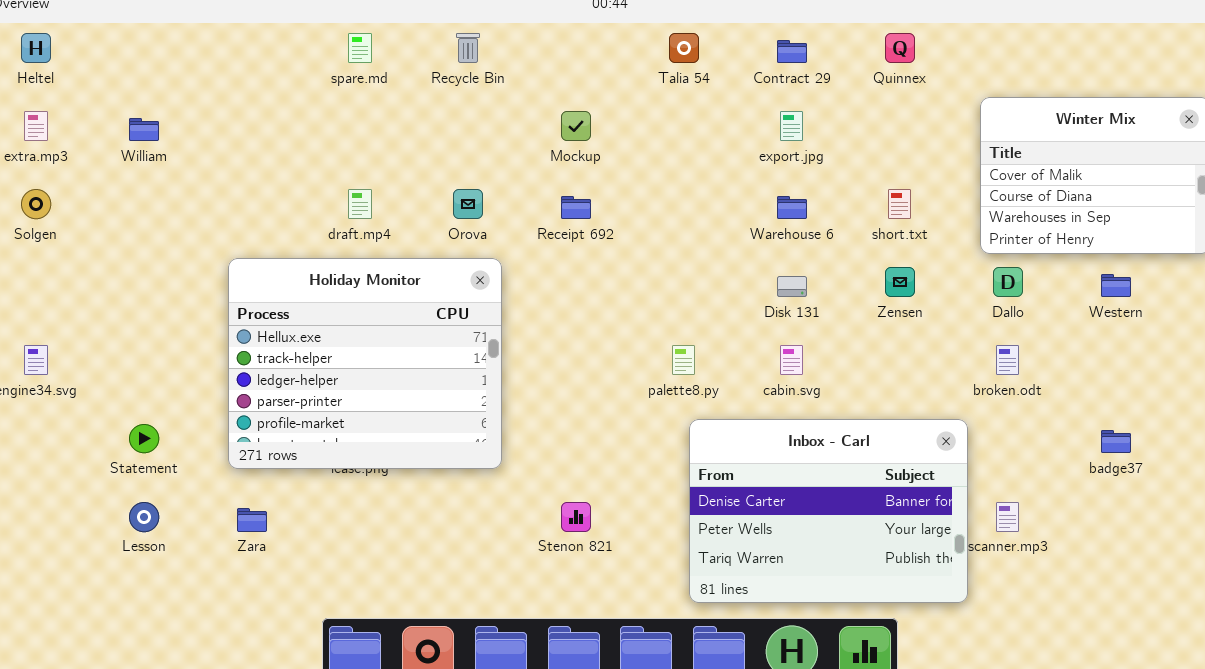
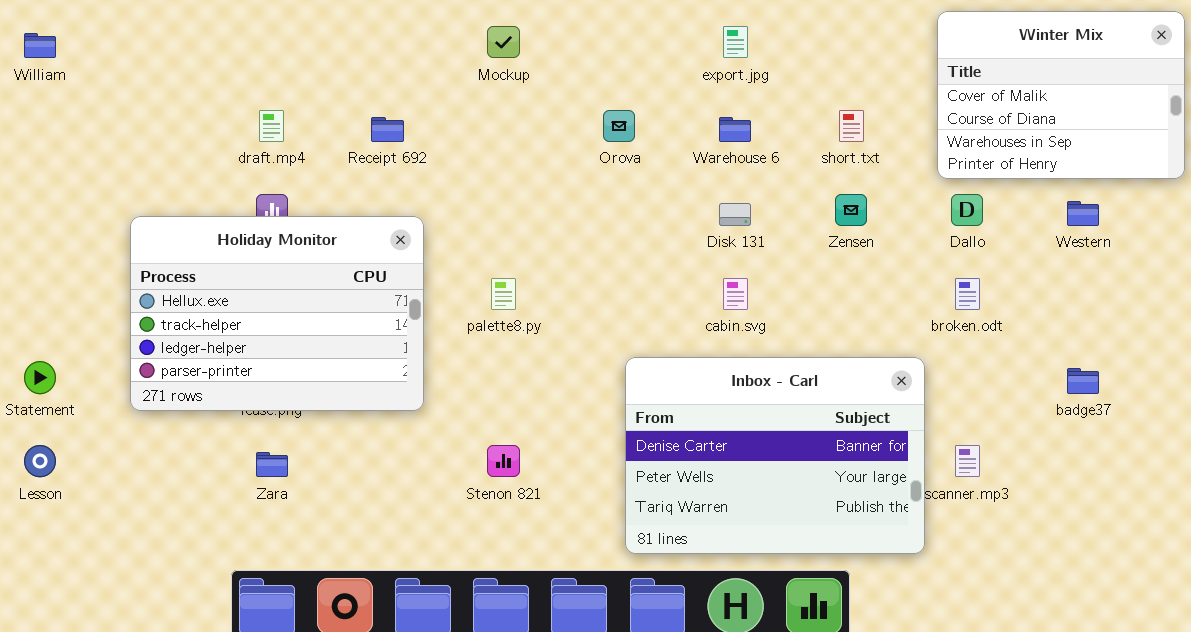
Orova: [453,189,483,219] -> [603,110,635,142], moved
Receipt 692: [561,196,591,219] -> [371,117,404,142], moved
Holiday Monitor: [228,258,502,469] -> [130,216,424,411], resized
palette8.py: [672,345,695,375] -> [491,278,516,310], moved
Zara: [237,508,267,532] -> [256,452,288,477], moved

